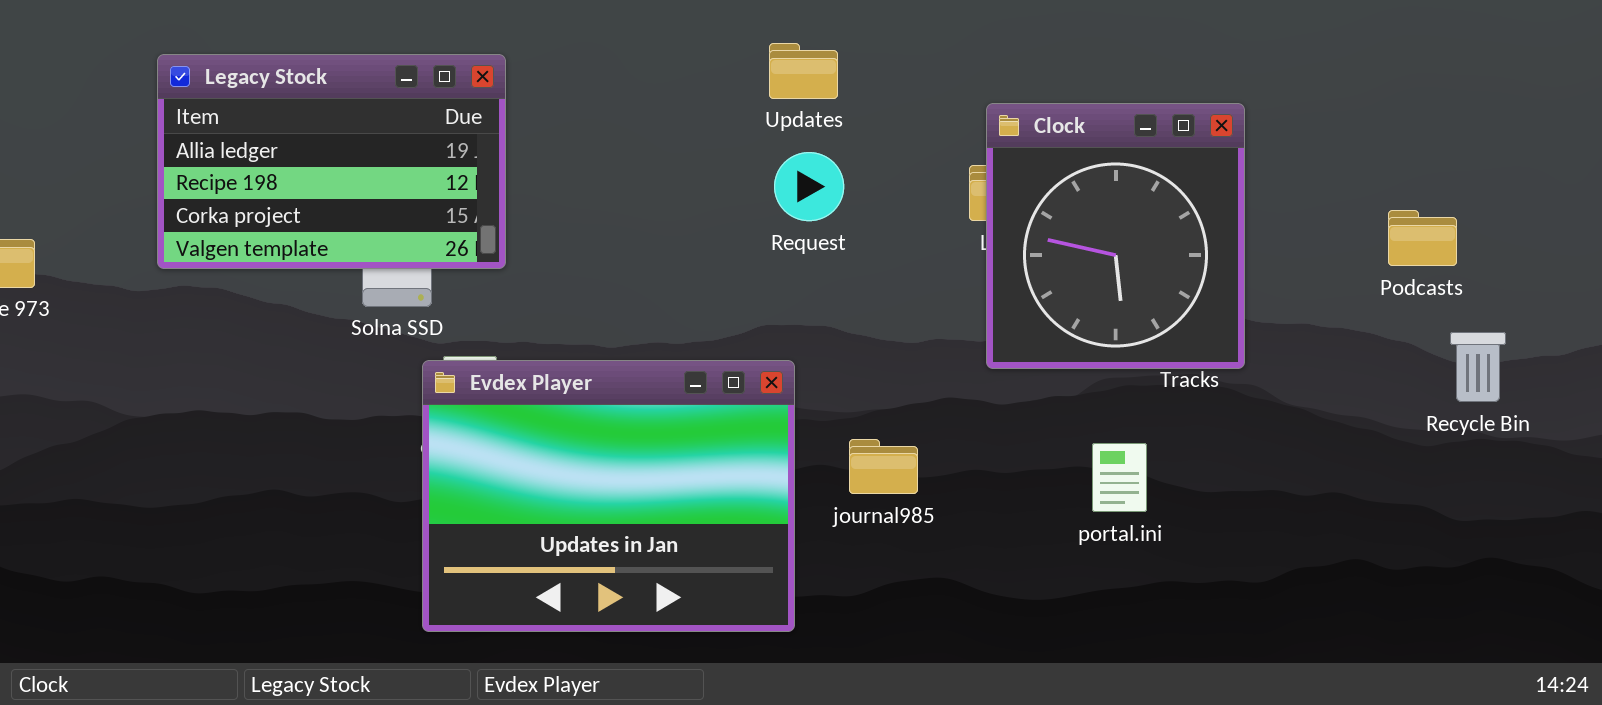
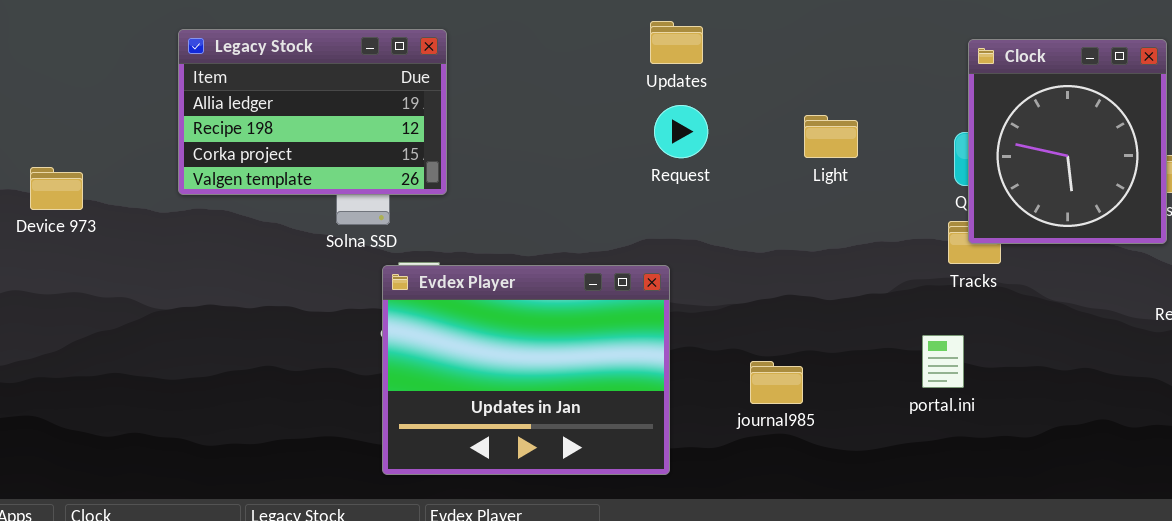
Clock: [986,103,1245,369] -> [968,39,1167,244], moved
journal985: [849,439,918,494] -> [750,361,803,404], moved
portal.ini: [1092,443,1147,512] -> [922,335,964,388], moved

